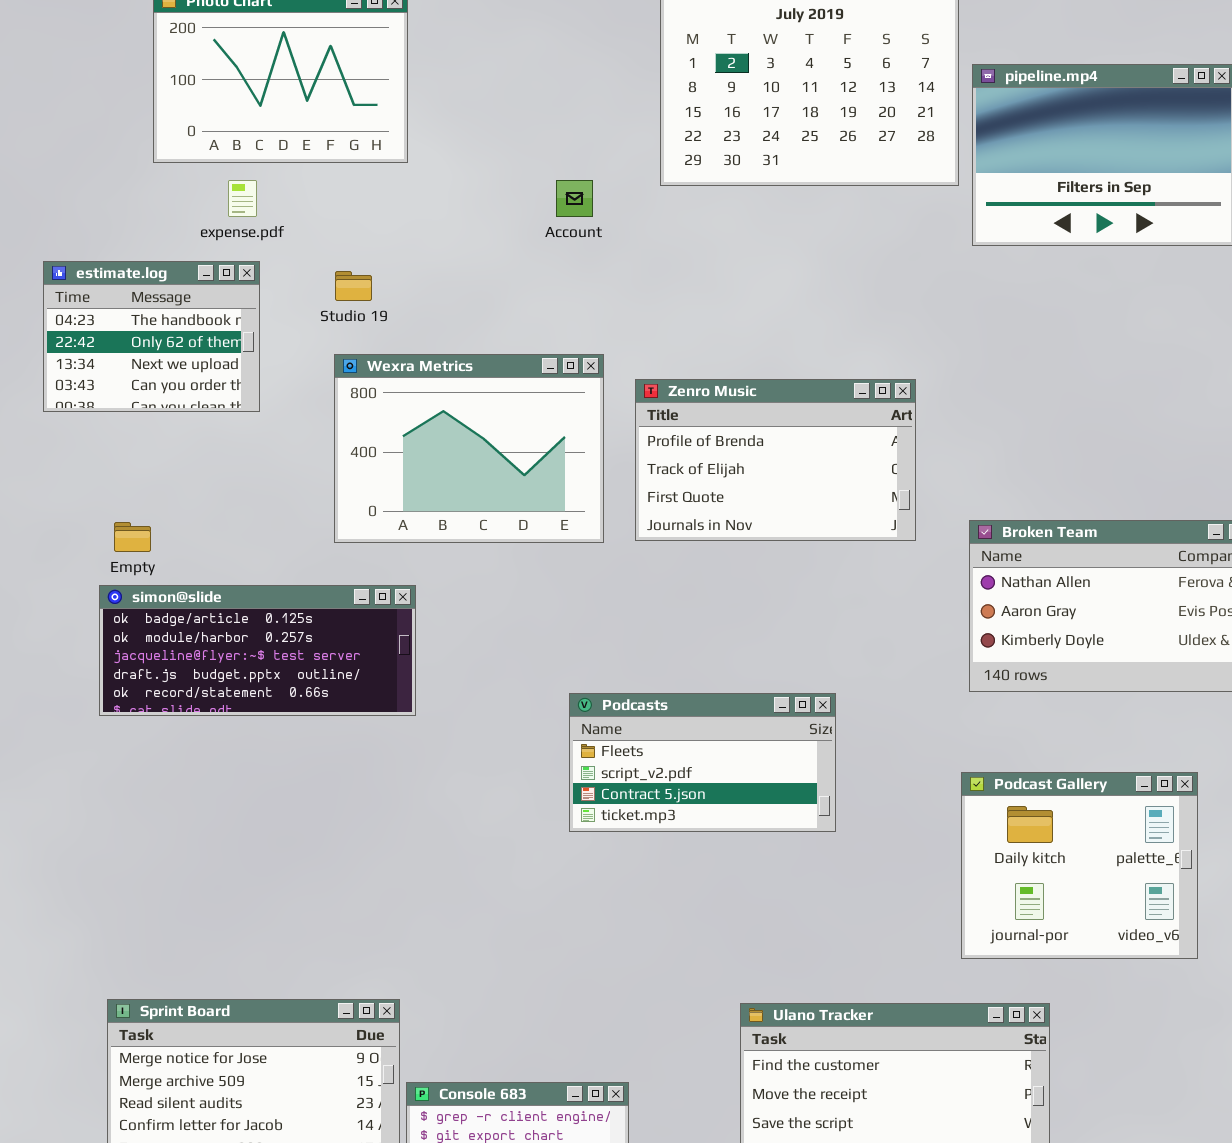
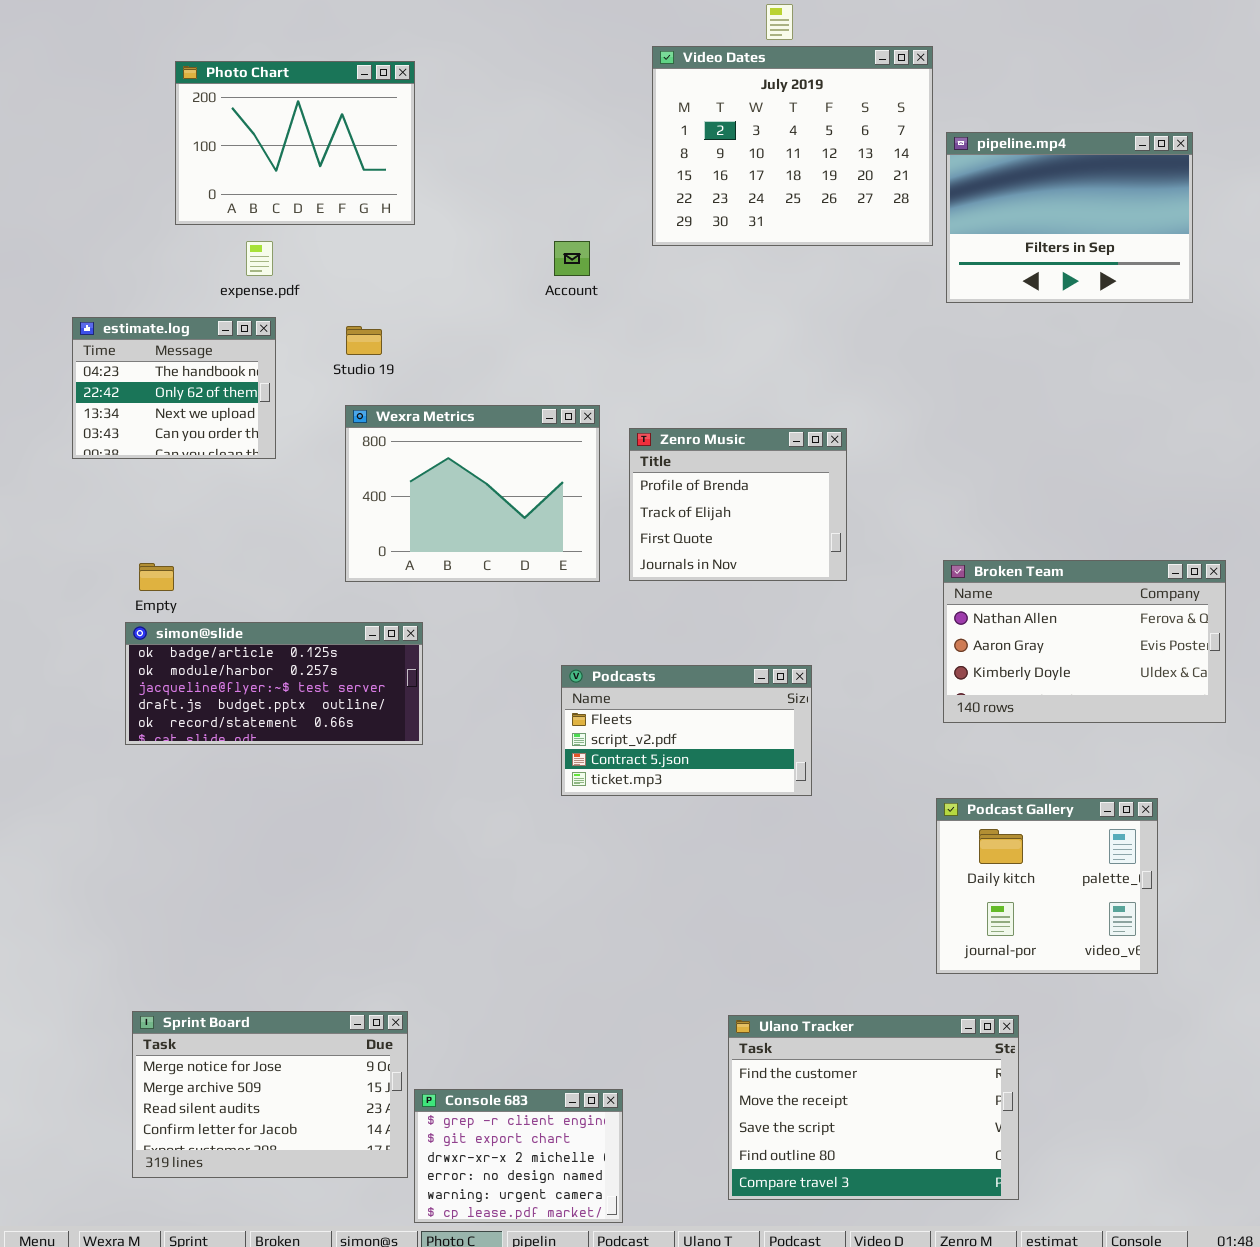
Zenro Music: [635,379,916,541] -> [629,428,847,581], resized
Podcasts: [569,693,836,832] -> [561,665,812,796], moved

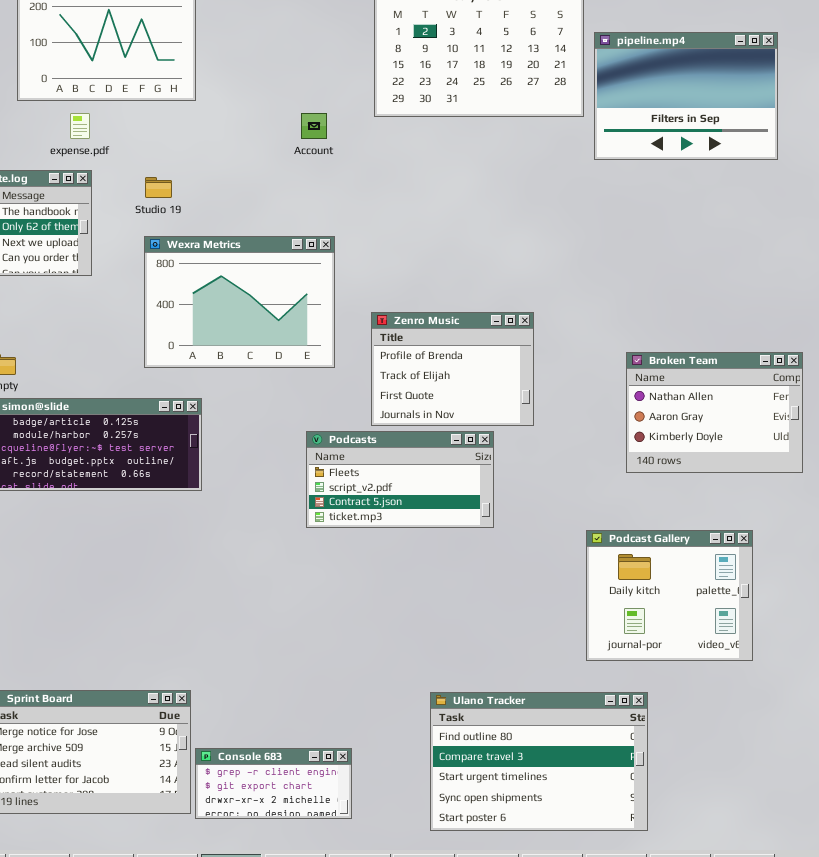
Zenro Music: [629,428,847,581] -> [371,312,534,426], moved
Broken Team: [943,560,1226,723] -> [626,352,803,473], resized
Ulano Tracker: [728,1015,1019,1200] -> [430,692,648,831], scrolled down 3 rows
Console 683: [414,1089,623,1223] -> [195,748,352,819], resized

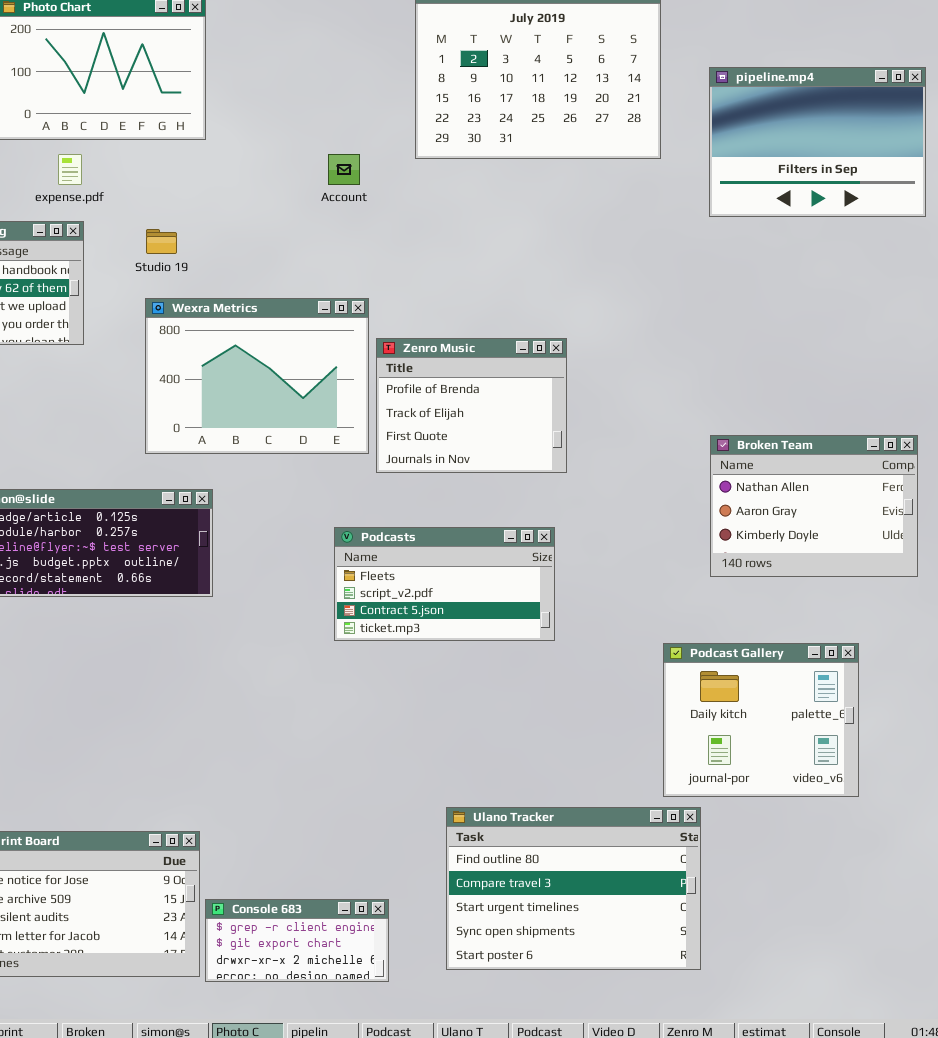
pipeline.mp4: [594,32,778,160] -> [709,67,926,217], moved
Zenro Music: [371,312,534,426] -> [376,338,567,473], moved
Ulano Tracker: [430,692,648,831] -> [446,807,701,970], moved

